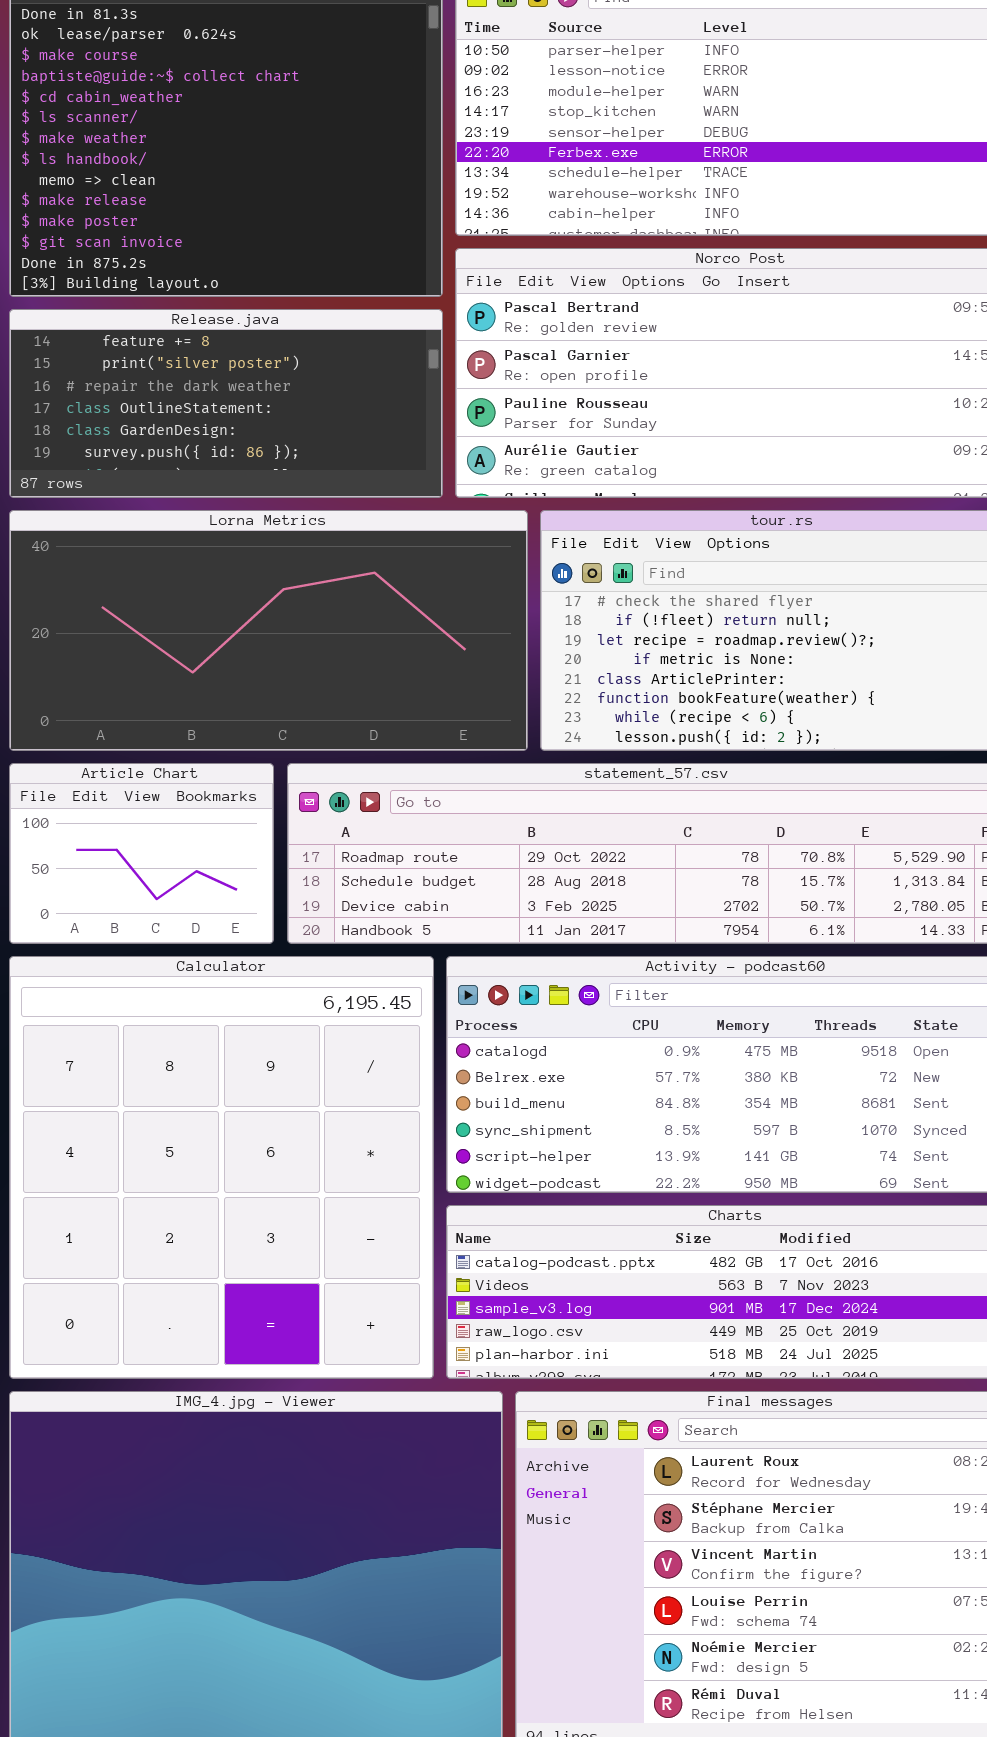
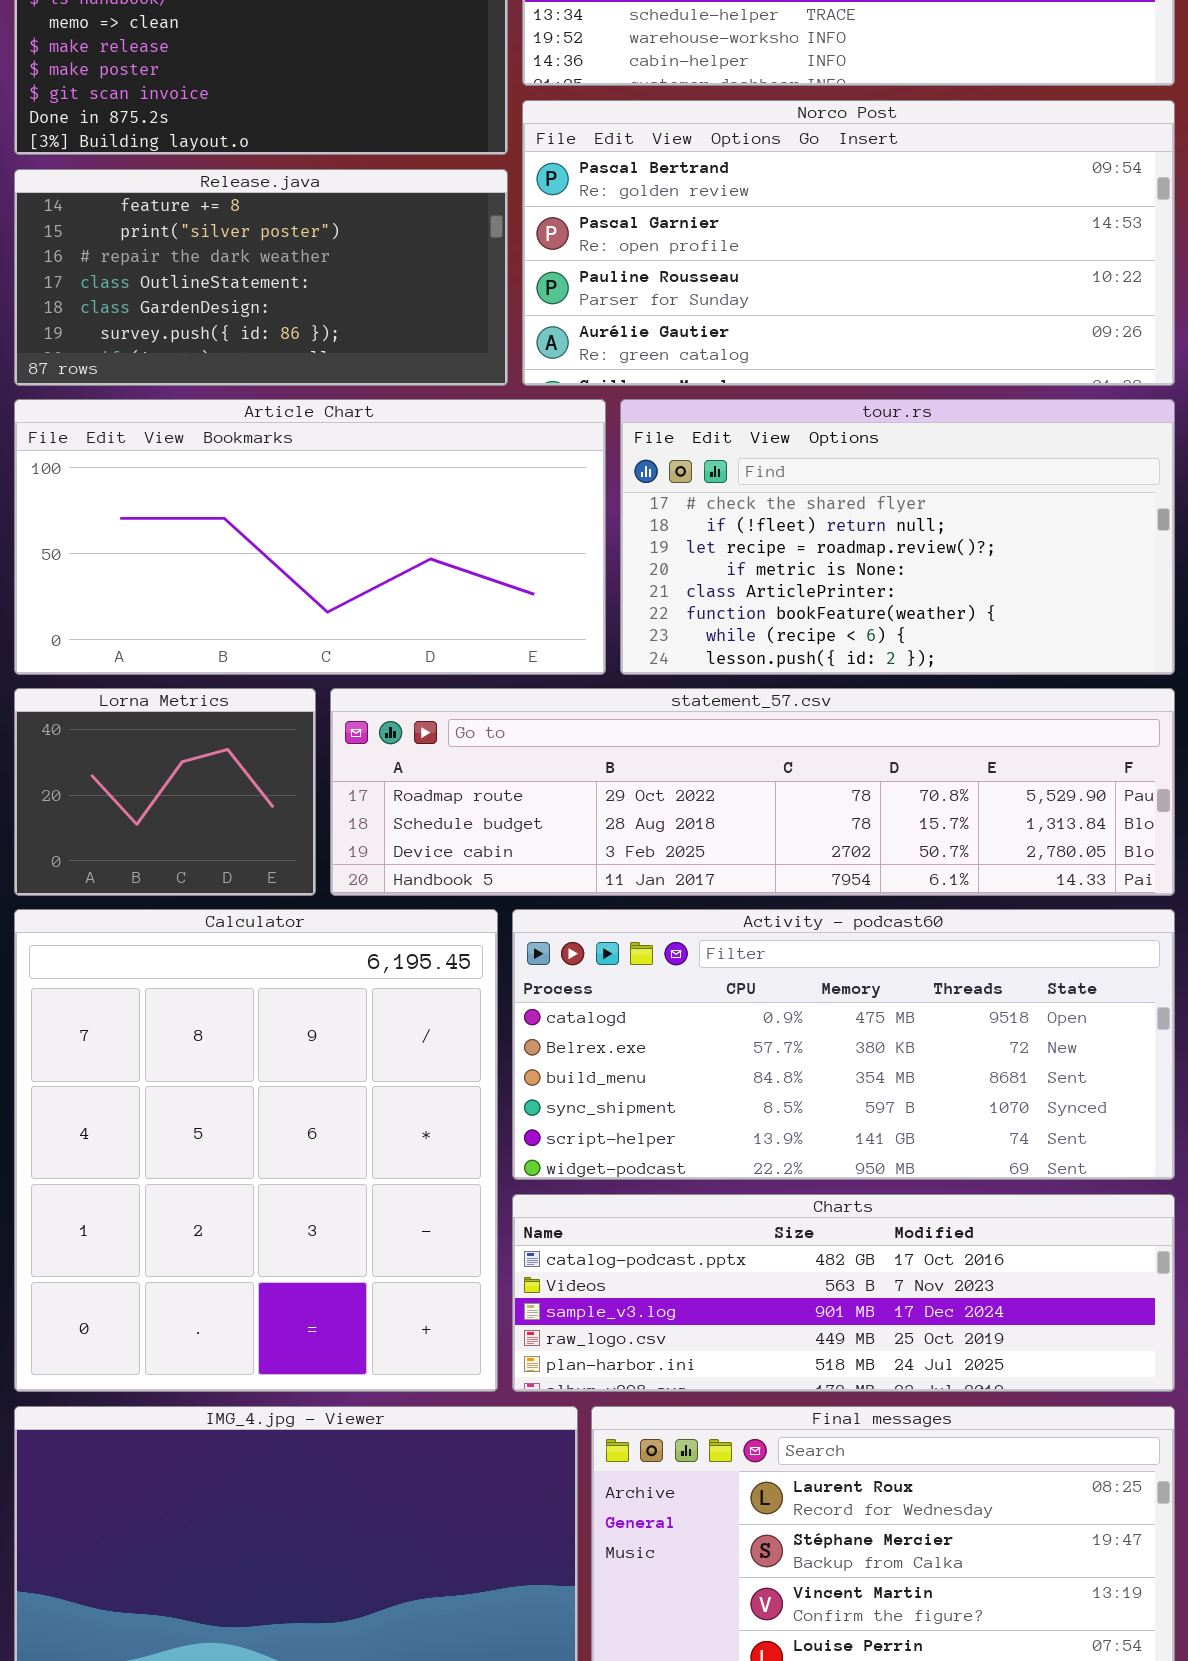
Lorna Metrics: [9,510,528,751] -> [14,688,316,896], moved, resized
Article Chart: [9,763,274,944] -> [14,399,606,675], moved, resized

